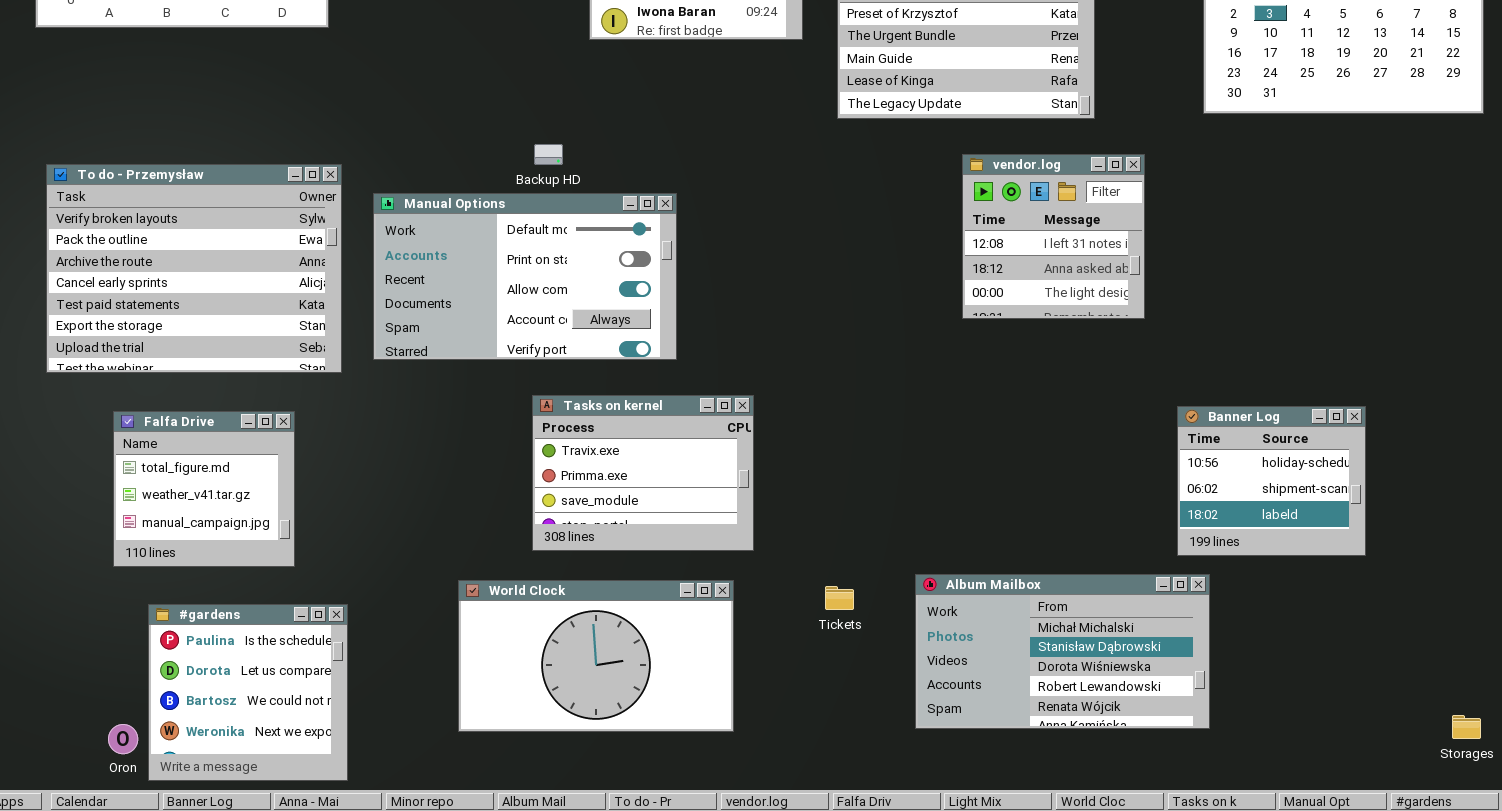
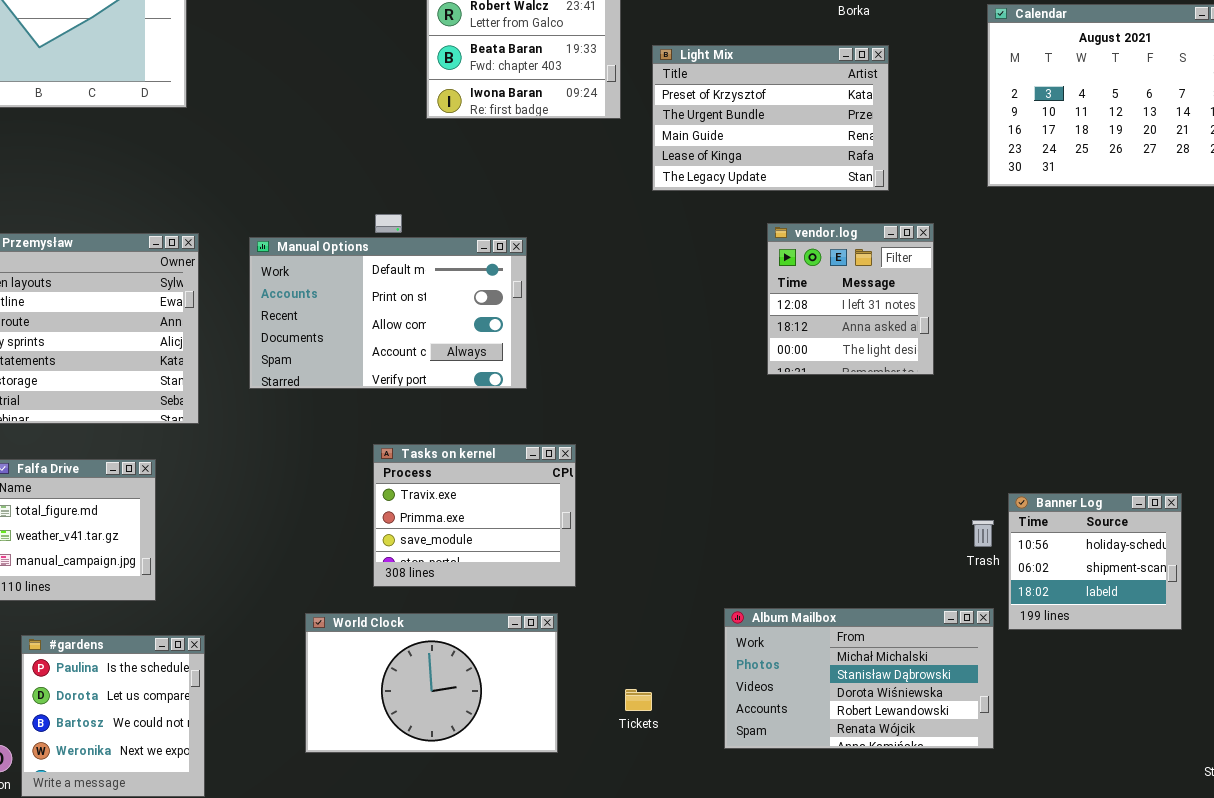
Manual Options: [373,193,677,360] -> [249,237,527,389], moved
Banner Log: [1177,406,1366,556] -> [1008,493,1182,630], moved
Tickets: [825,586,854,610] -> [625,689,652,711], moved

